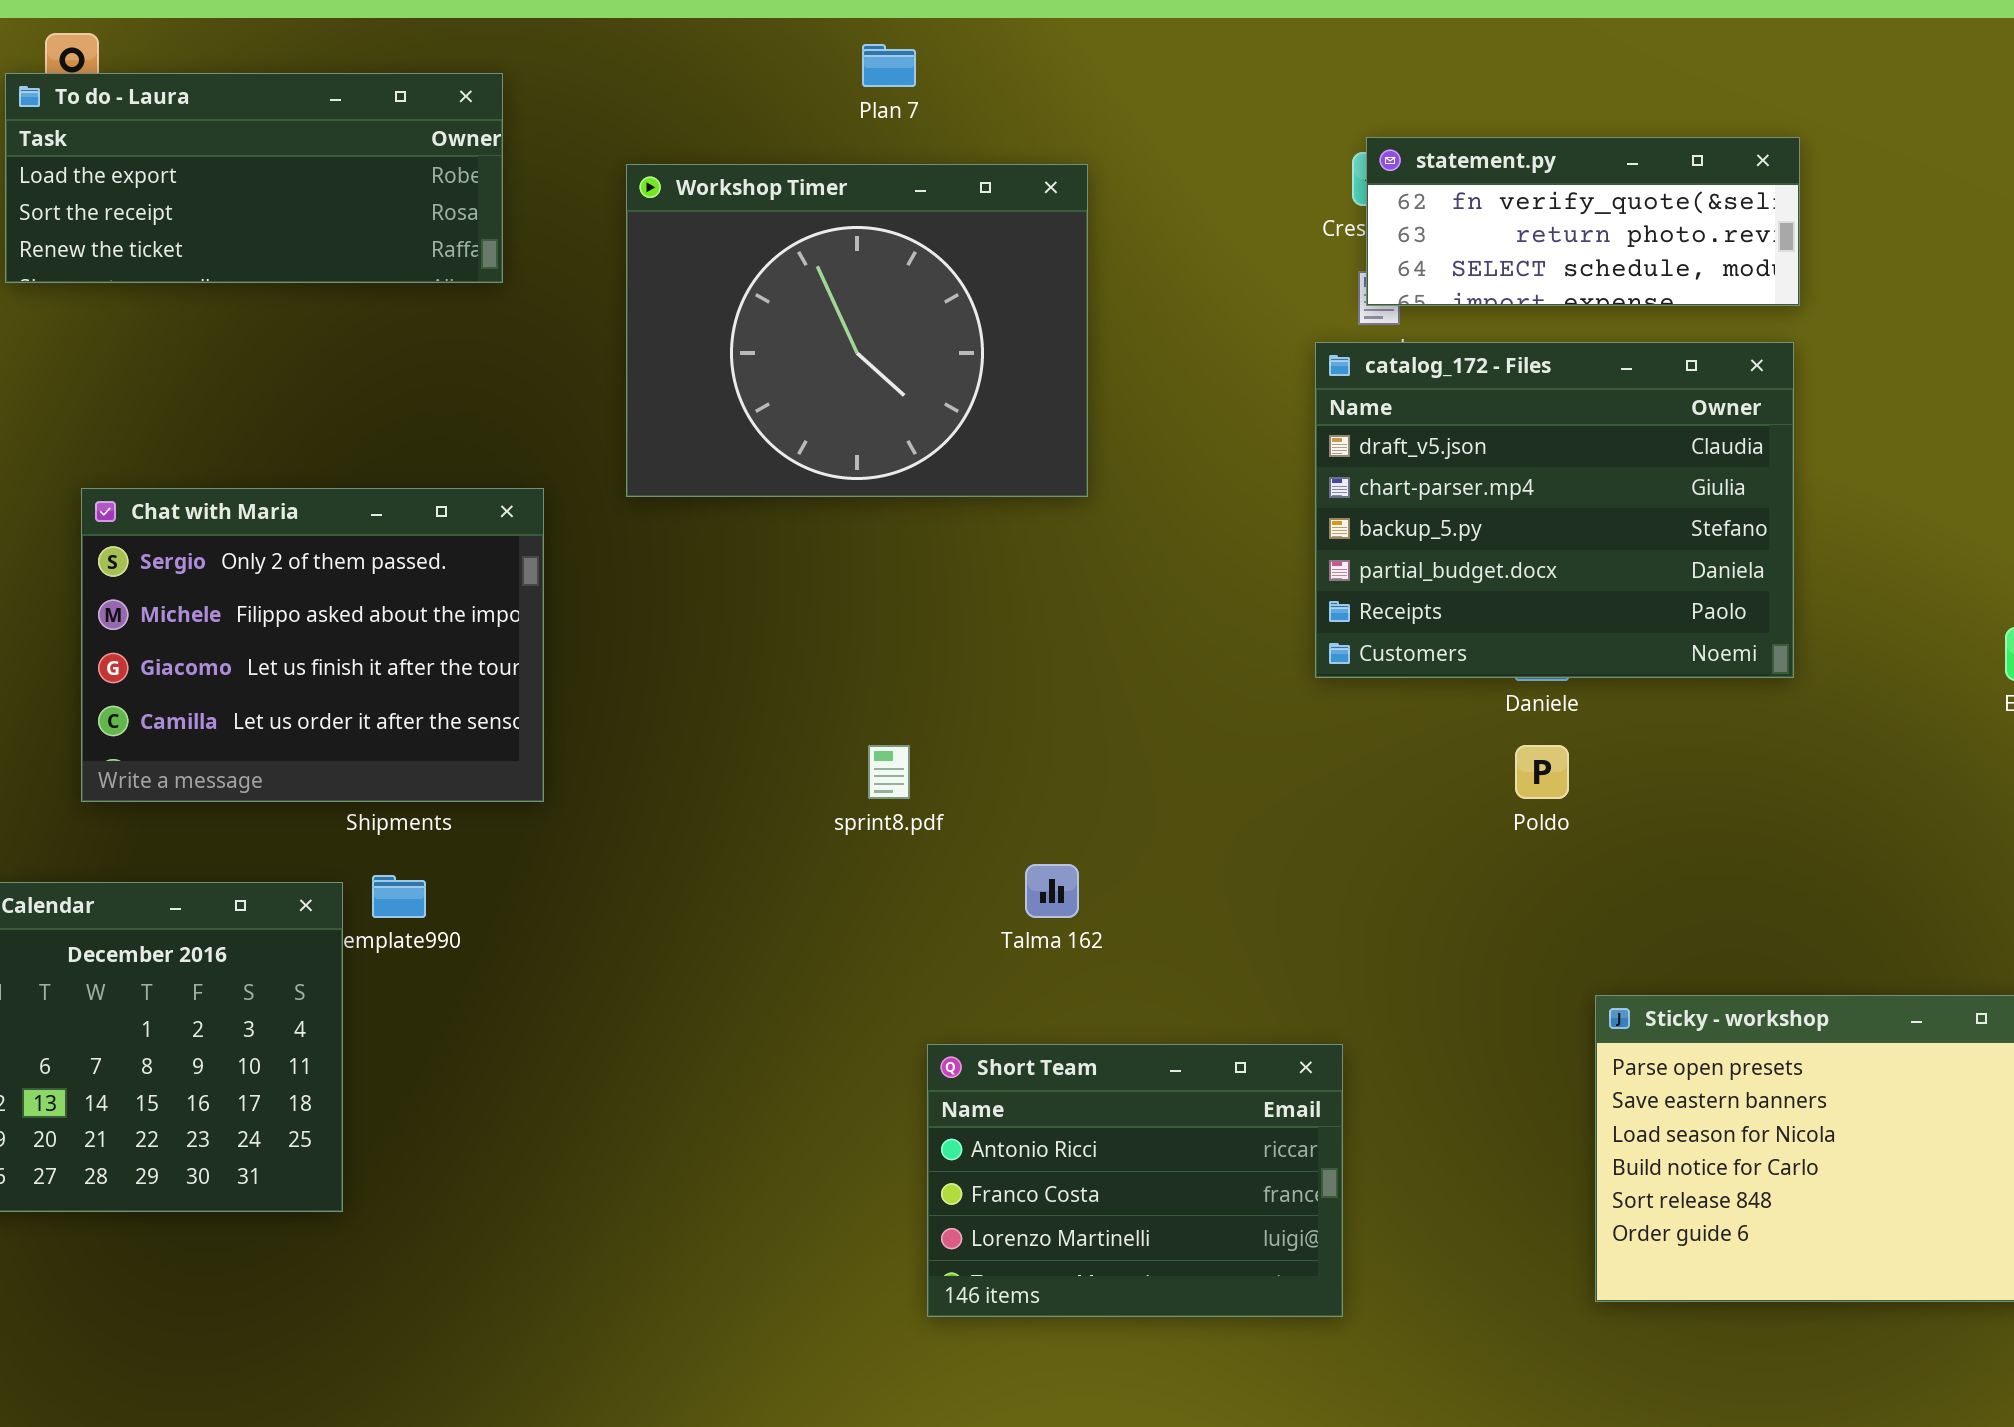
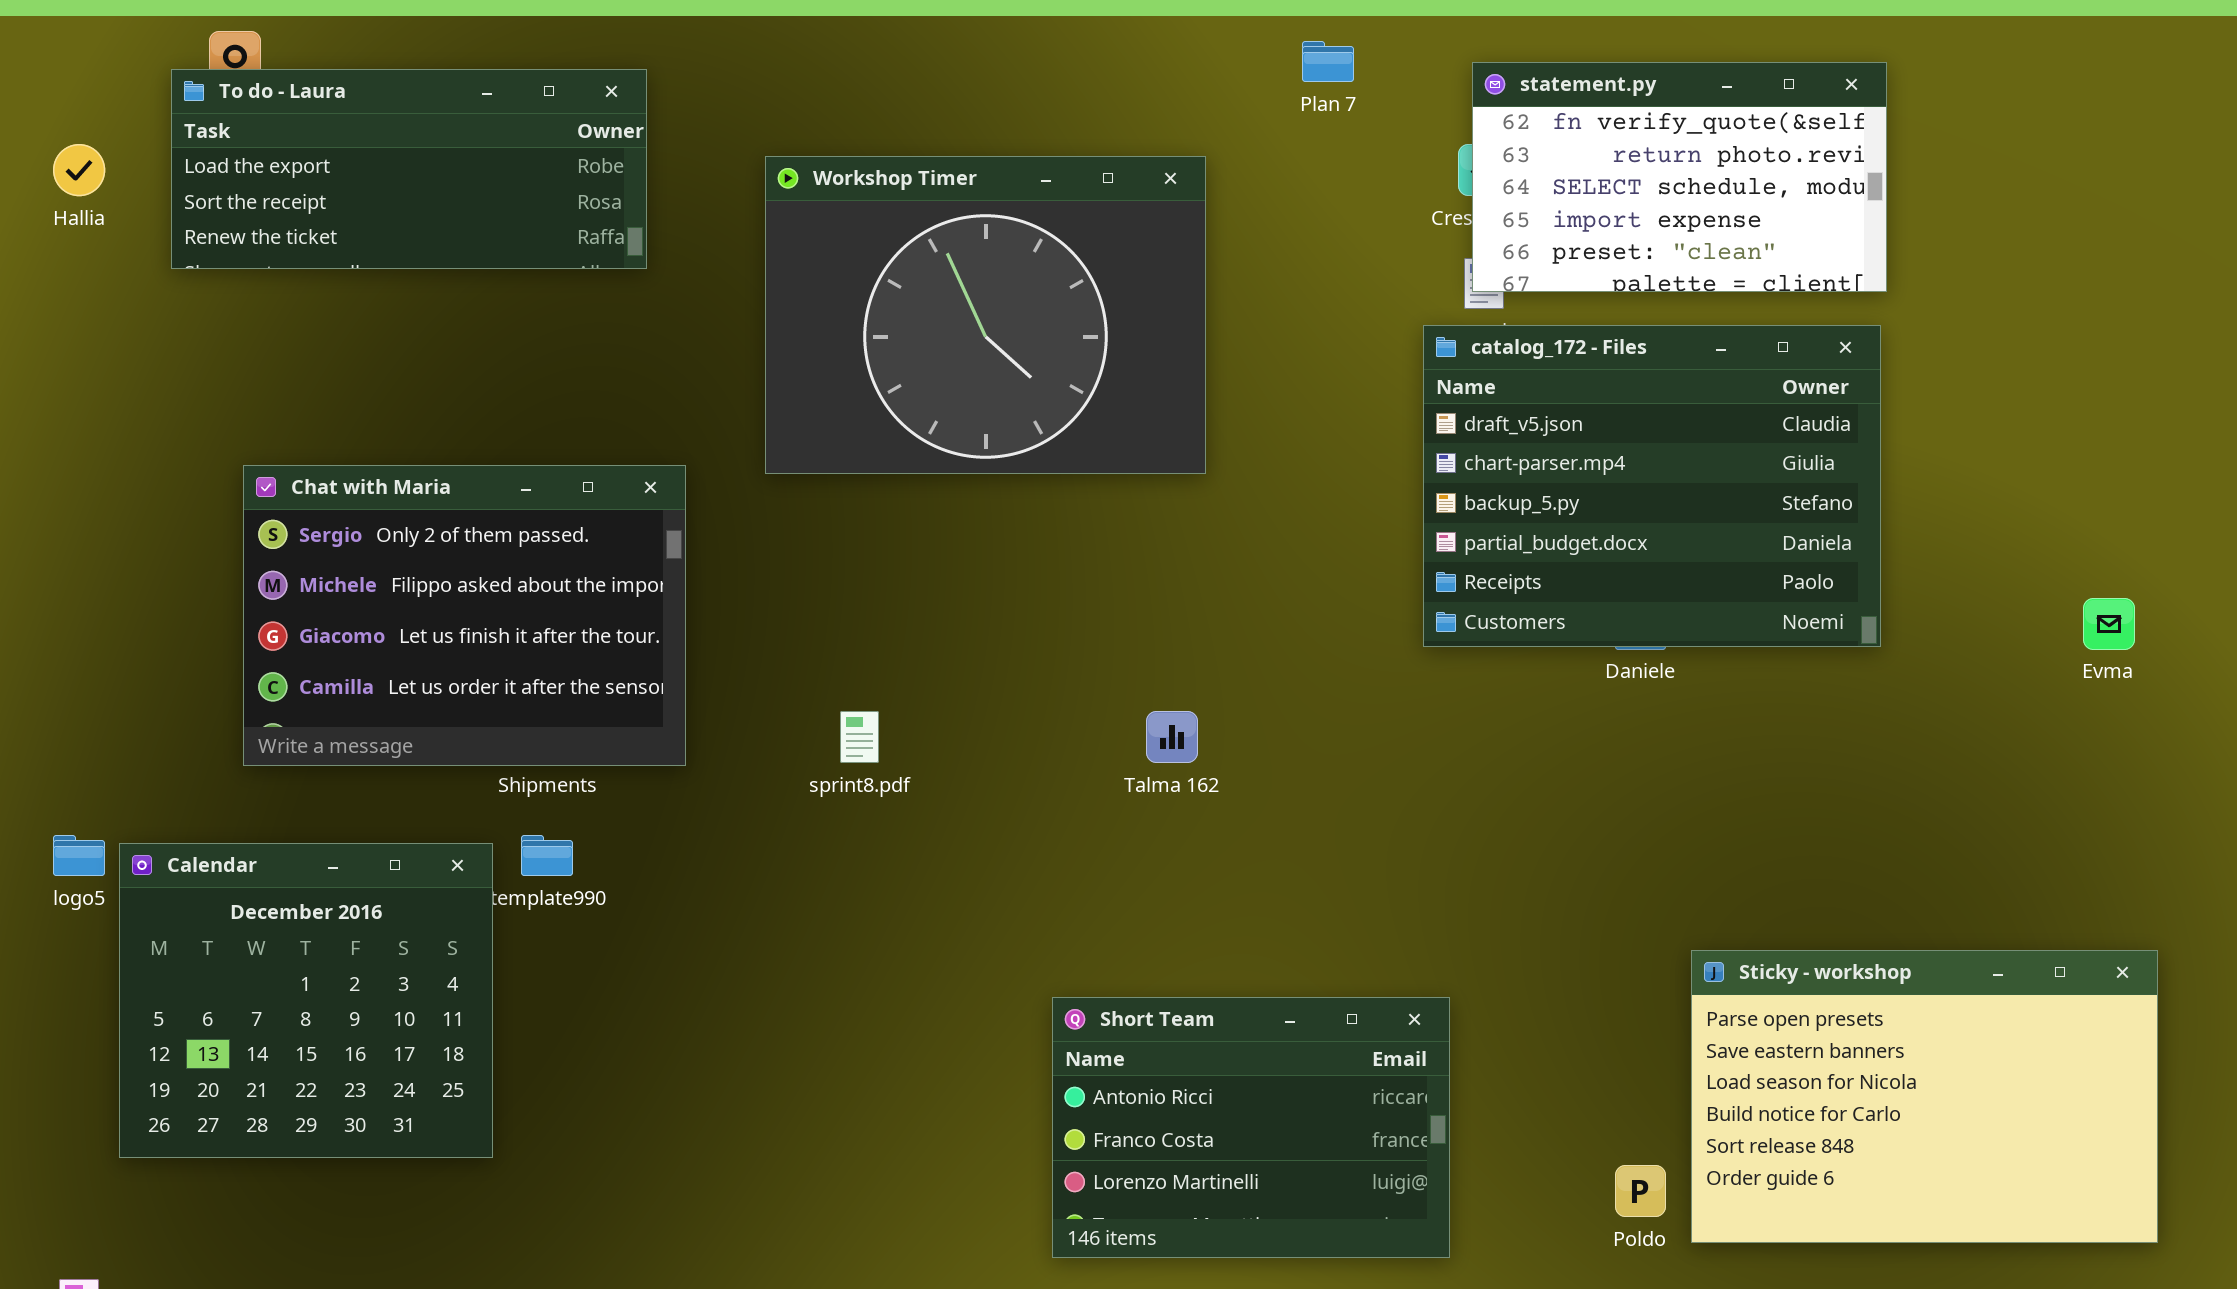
Plan 7: [862,44,916,87] -> [1302,41,1354,82], moved
statement.py: [1366,137,1800,306] -> [1472,62,1887,292], resized
sprint8.pdf: [868,745,910,799] -> [840,711,879,763], moved
Poldo: [1515,745,1569,799] -> [1615,1165,1666,1217], moved
Talma 162: [1025,864,1079,918] -> [1146,711,1198,763], moved

